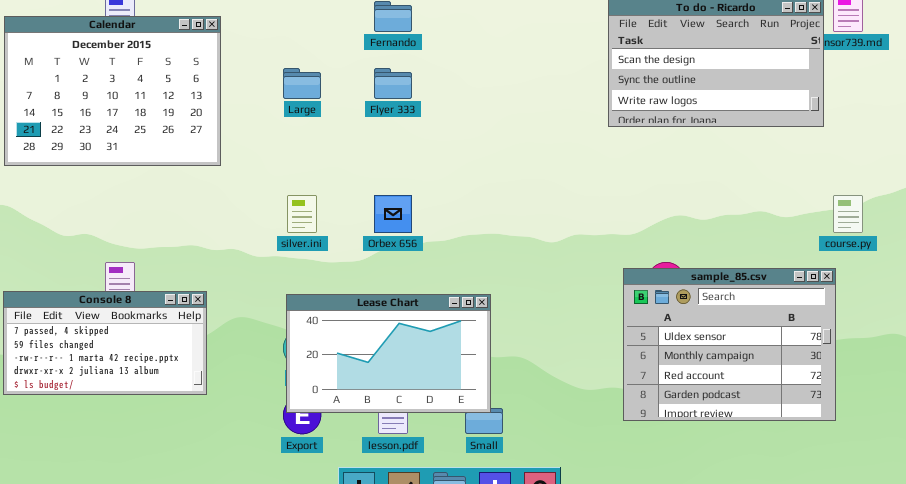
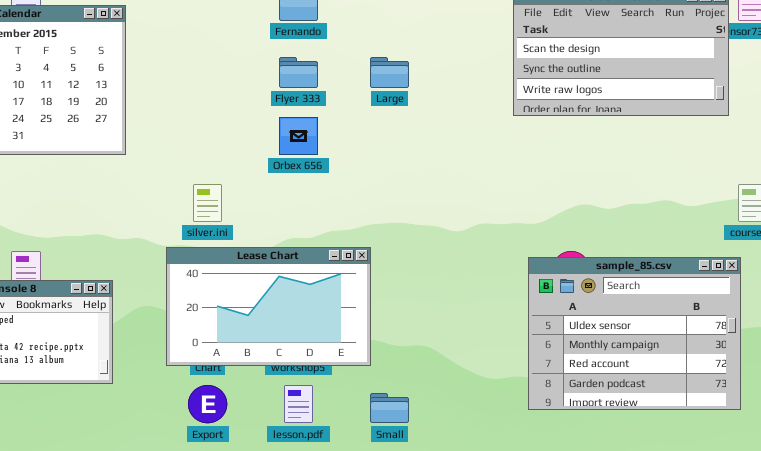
Large: [283,68,321,99] -> [370,57,409,88], moved
Orbex 656: [374,195,412,233] -> [279,117,318,155], moved
Lease Chart: [286,294,491,413] -> [166,247,371,366], moved

